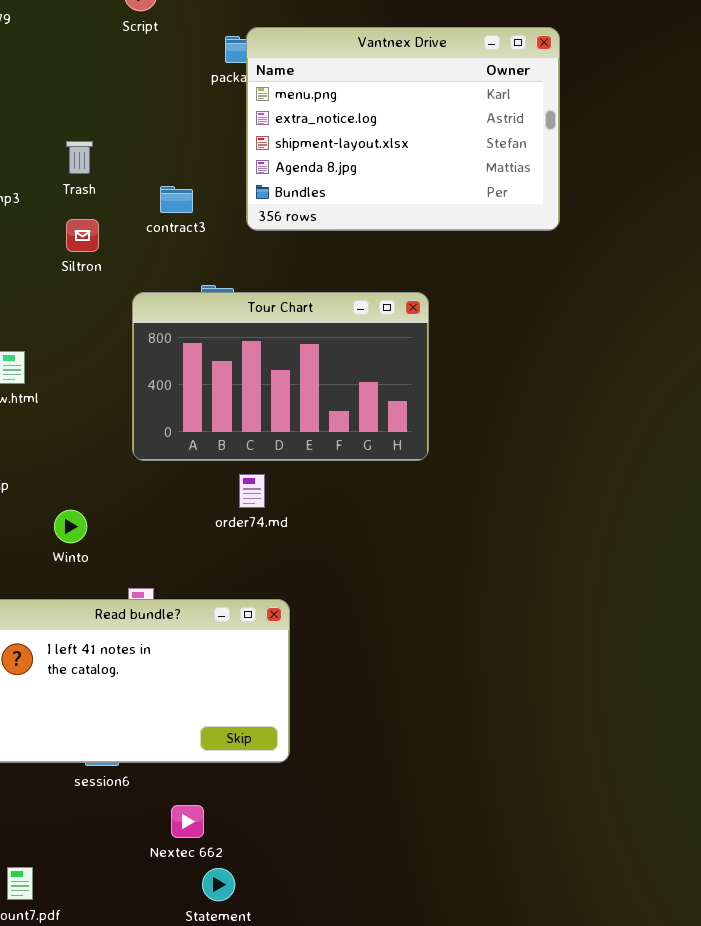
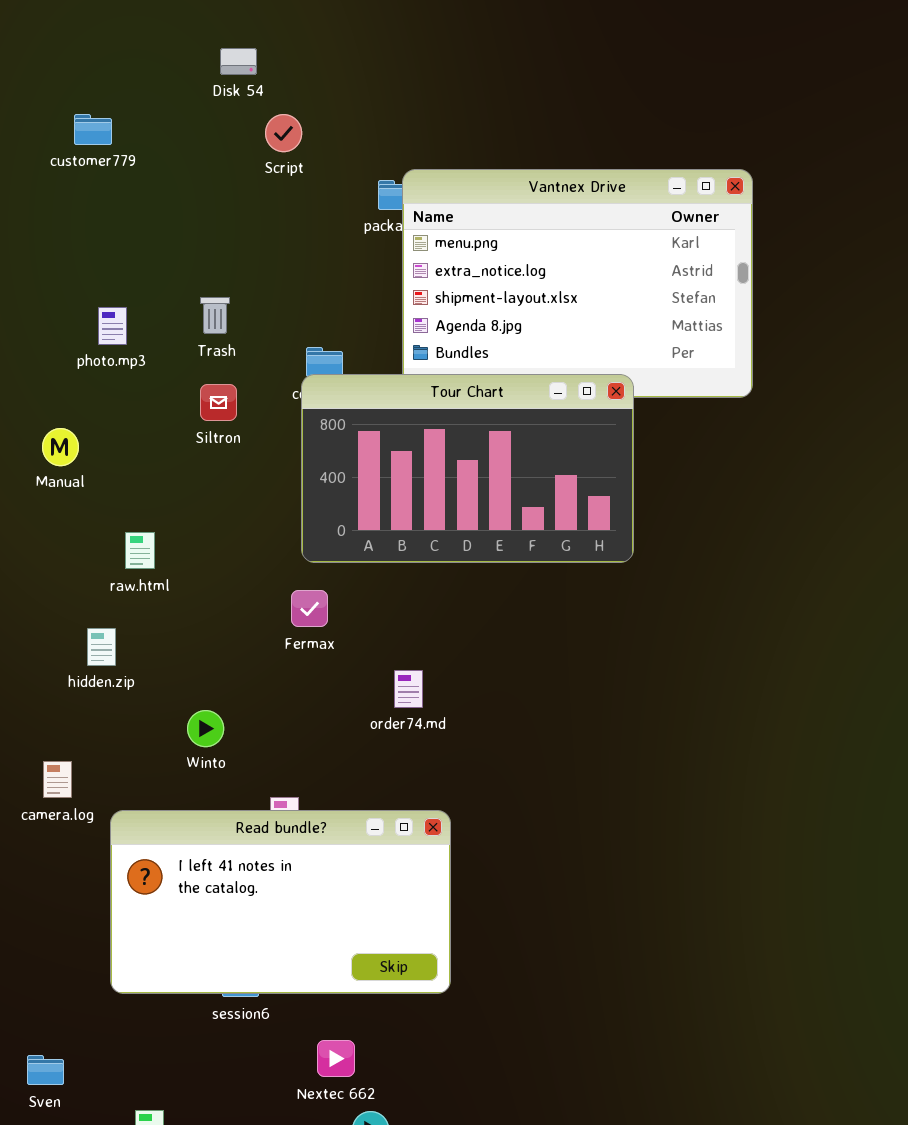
Tour Chart: [132,292,429,461] -> [301,374,634,563], moved

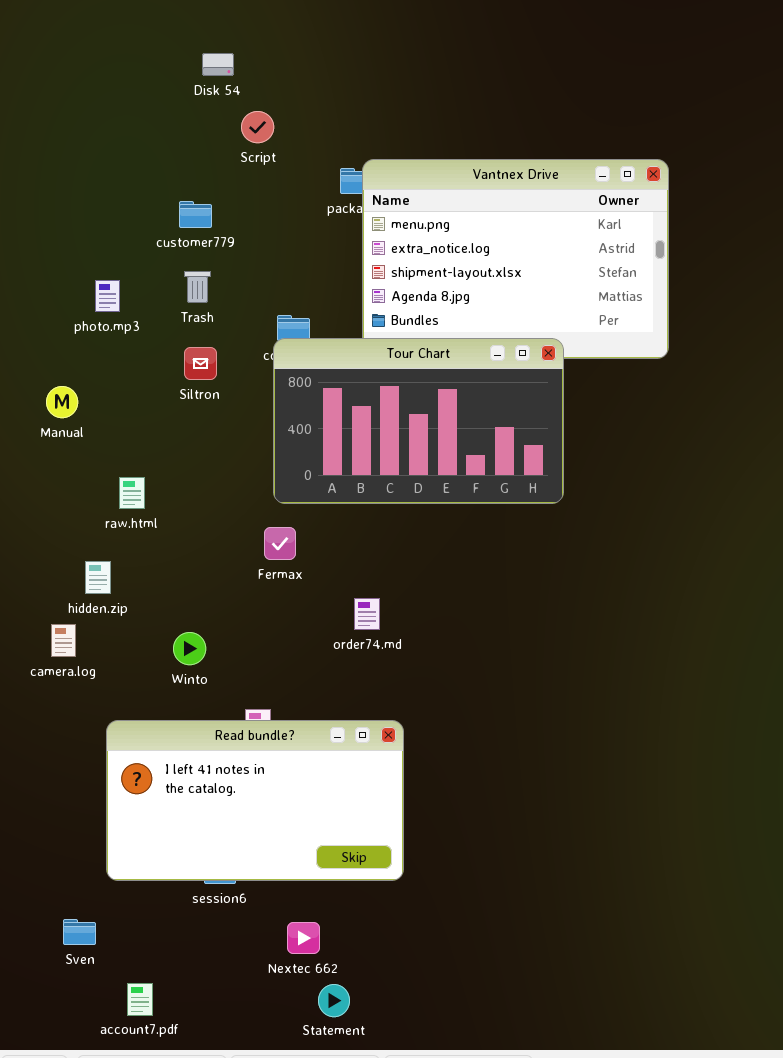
customer779: [74,114,112,145] -> [179,201,212,228], moved
camera.log: [43,761,72,798] -> [51,624,76,657], moved
Sven: [27,1055,64,1085] -> [63,919,96,945], moved

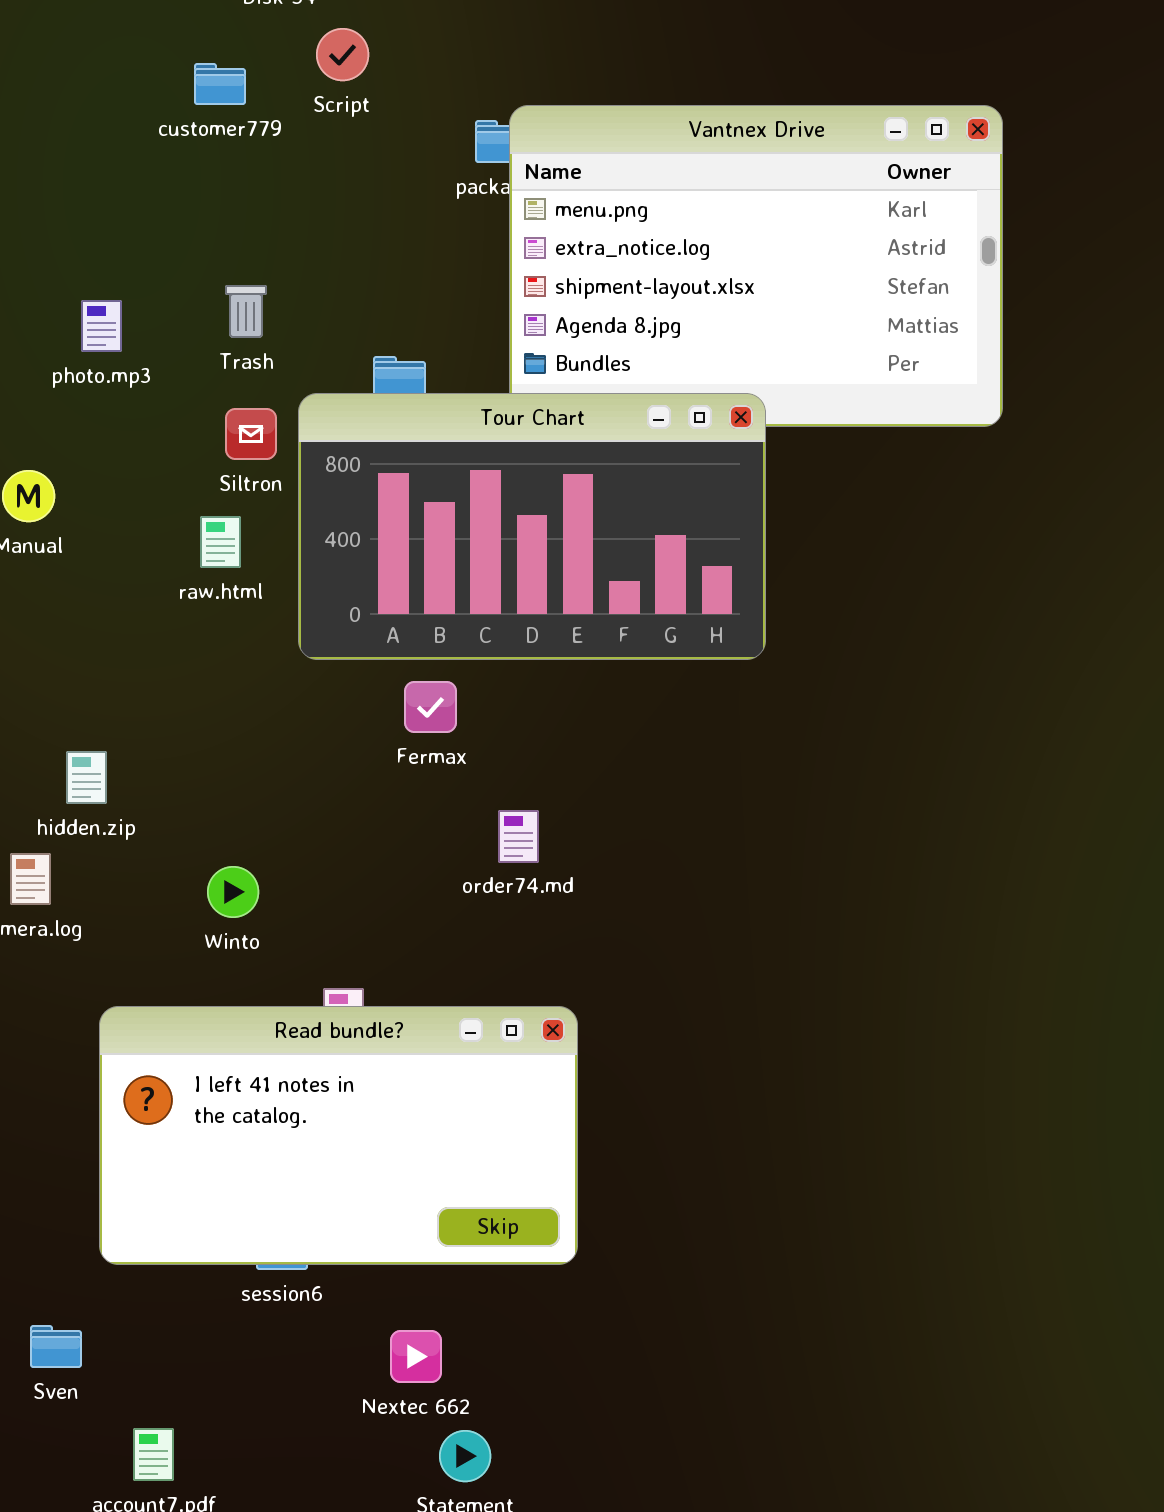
customer779: [179,201,212,228] -> [194,63,246,105], moved
Tour Chart: [273,338,564,504] -> [298,393,766,660], moved
raw.html: [119,477,145,509] -> [200,516,241,568], moved
Fermax: [264,527,296,560] -> [404,681,457,733], moved

